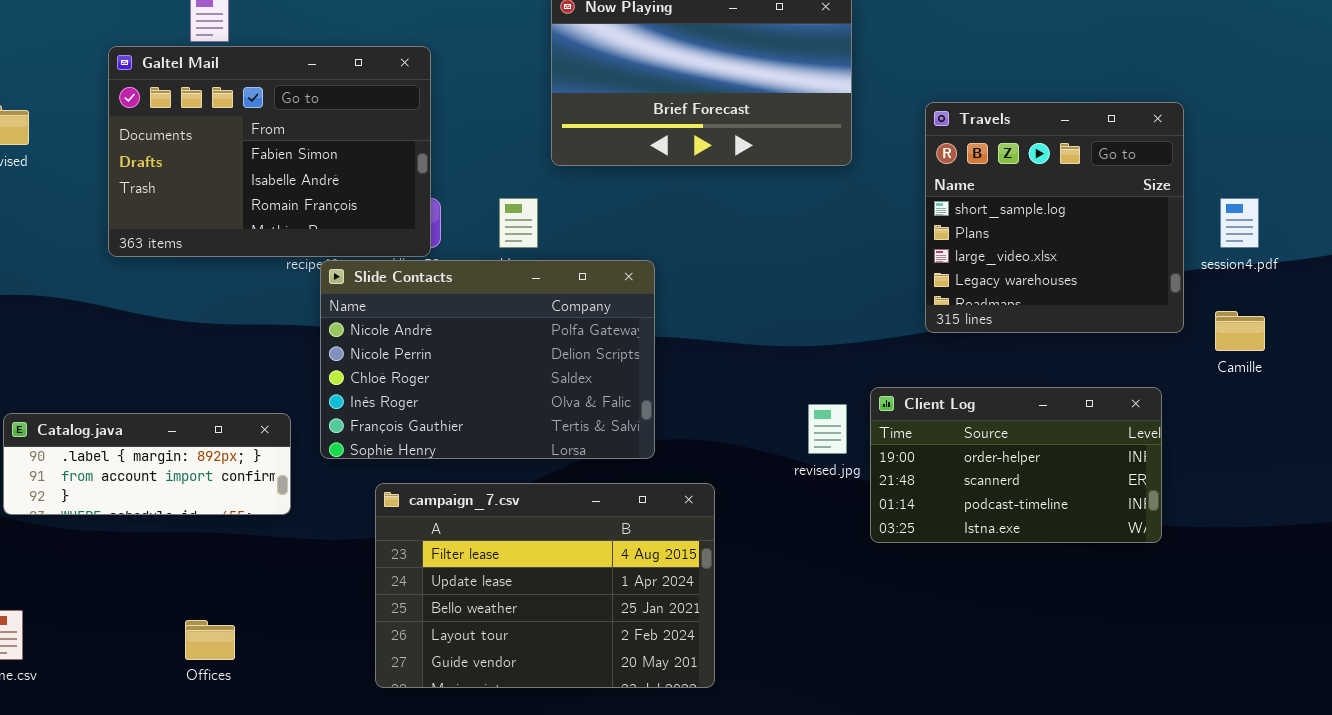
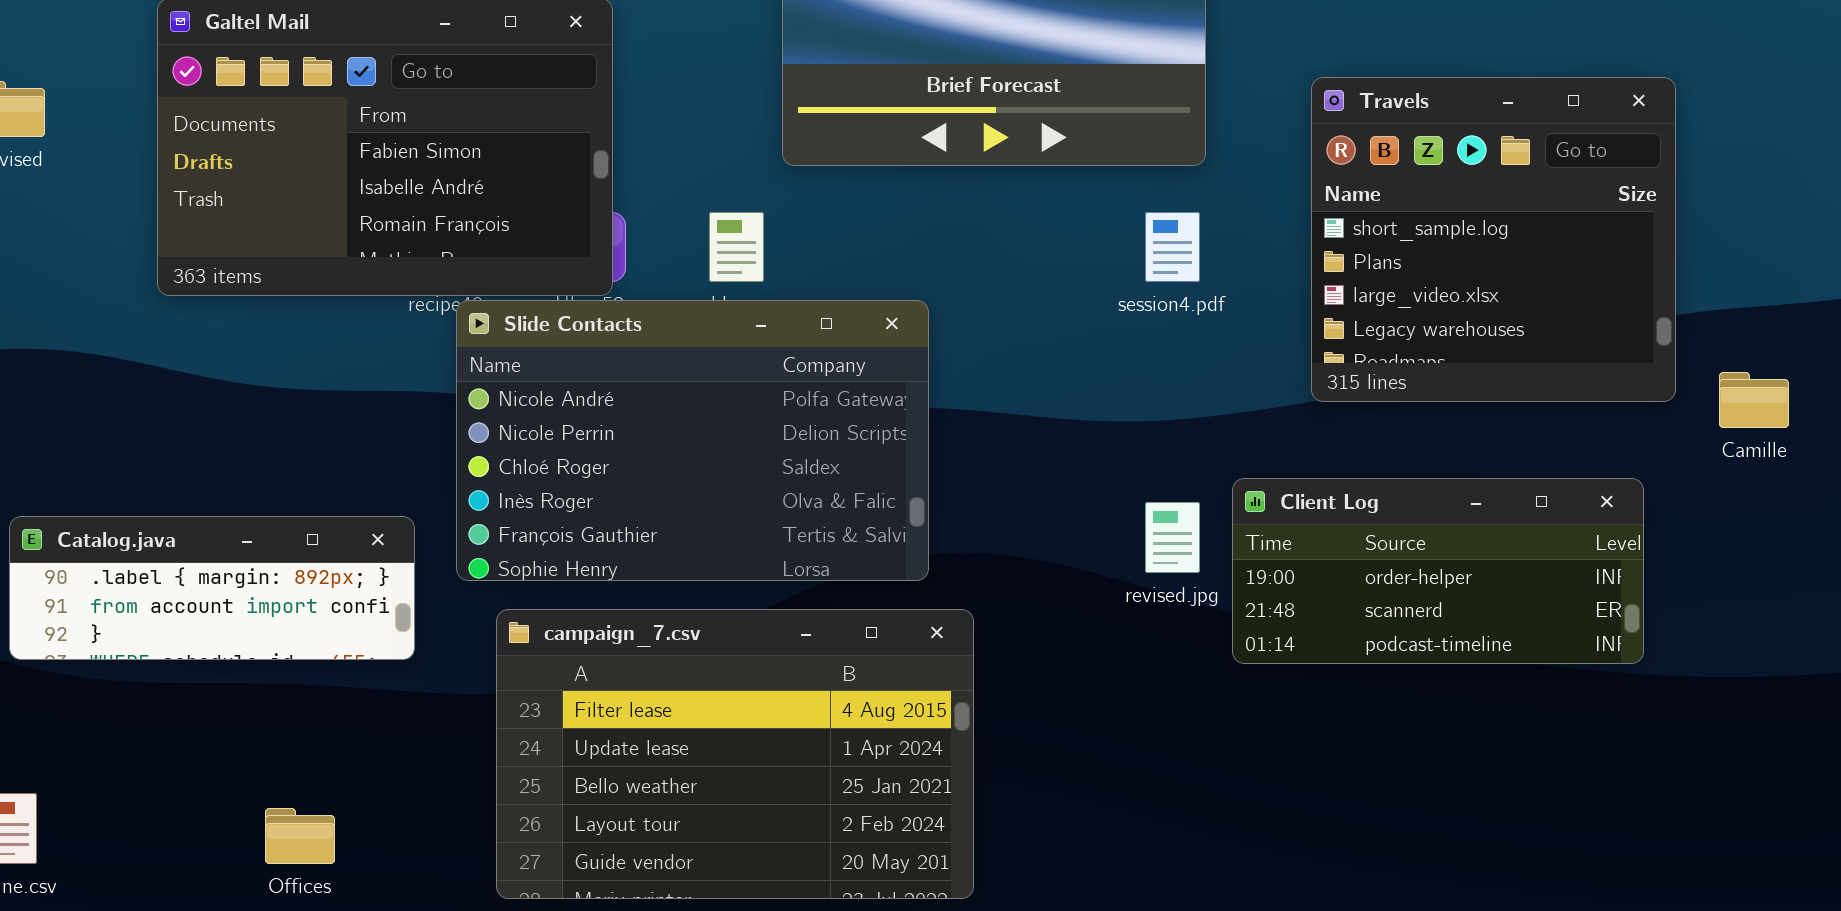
session4.pdf: [1220,198,1259,248] -> [1145,212,1200,282], moved
Client Log: [870,387,1162,543] -> [1232,478,1644,664], resized
campaign_7.csv: [375,483,715,688] -> [496,609,974,899], moved

